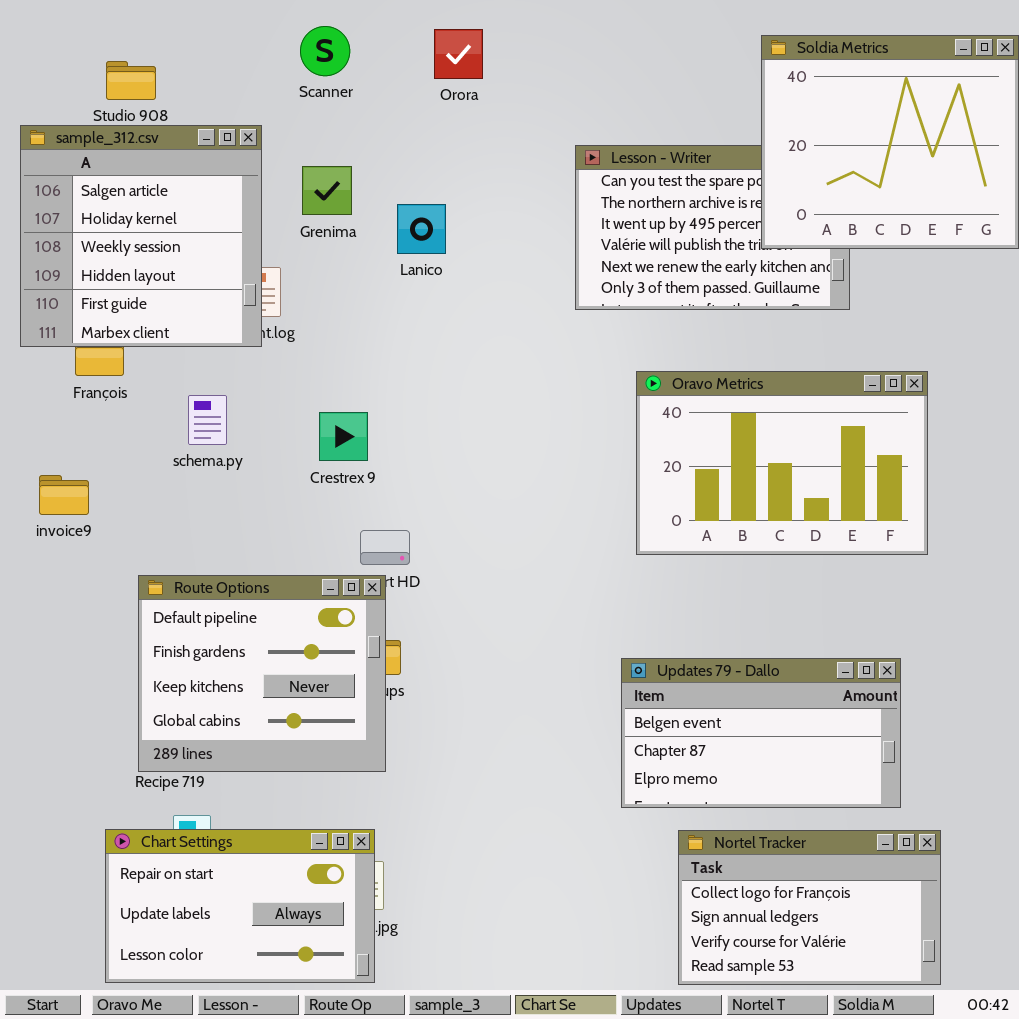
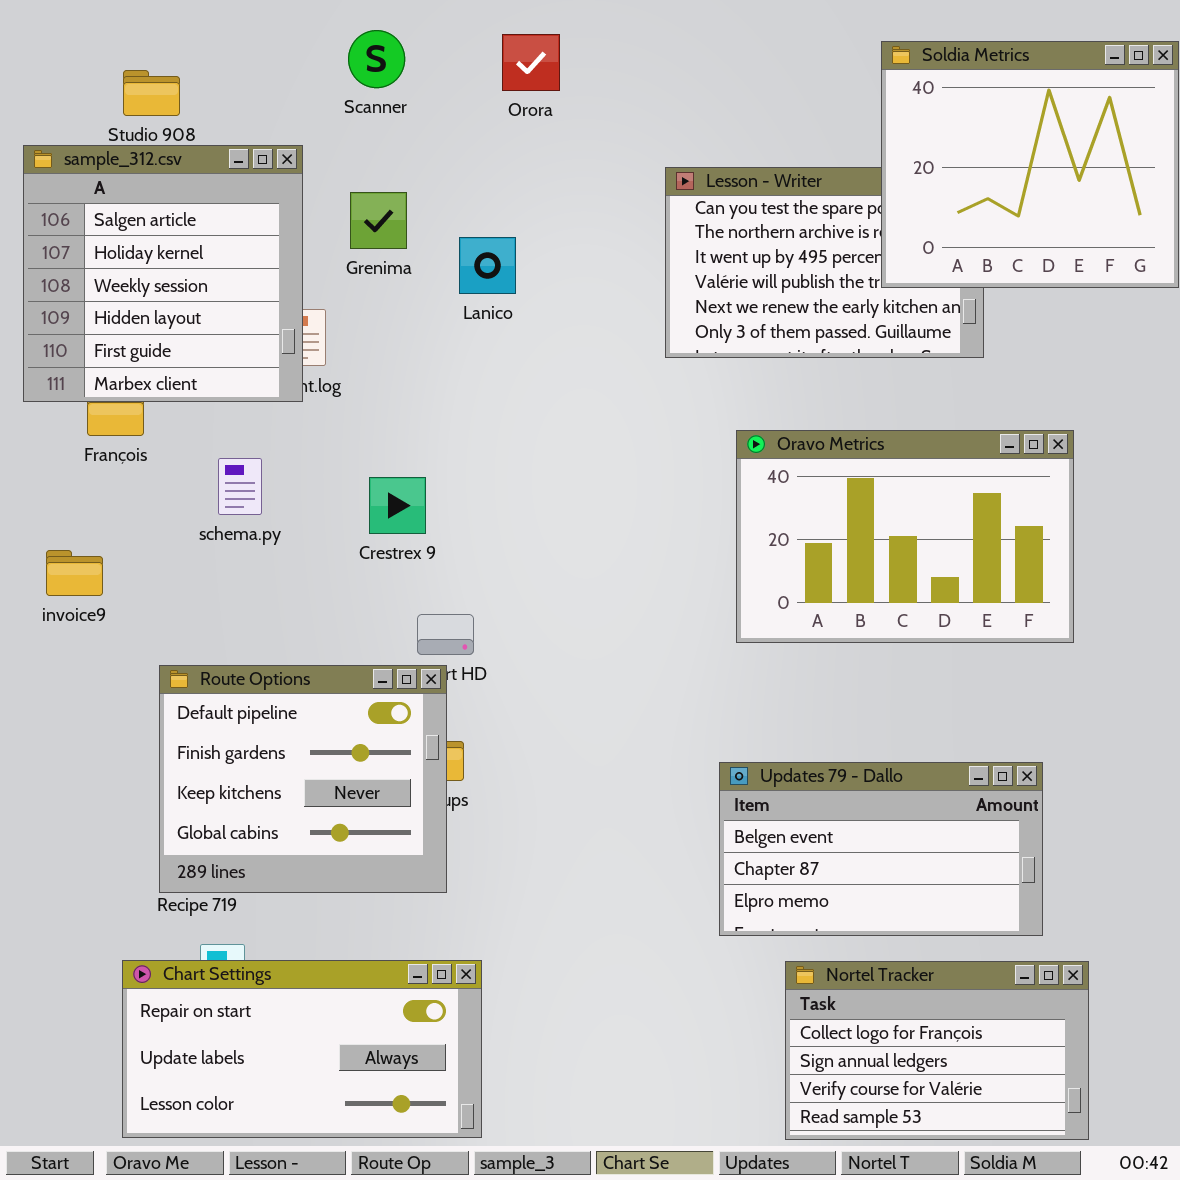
Chart Settings: [105,829,375,983] -> [122,960,482,1138], resized

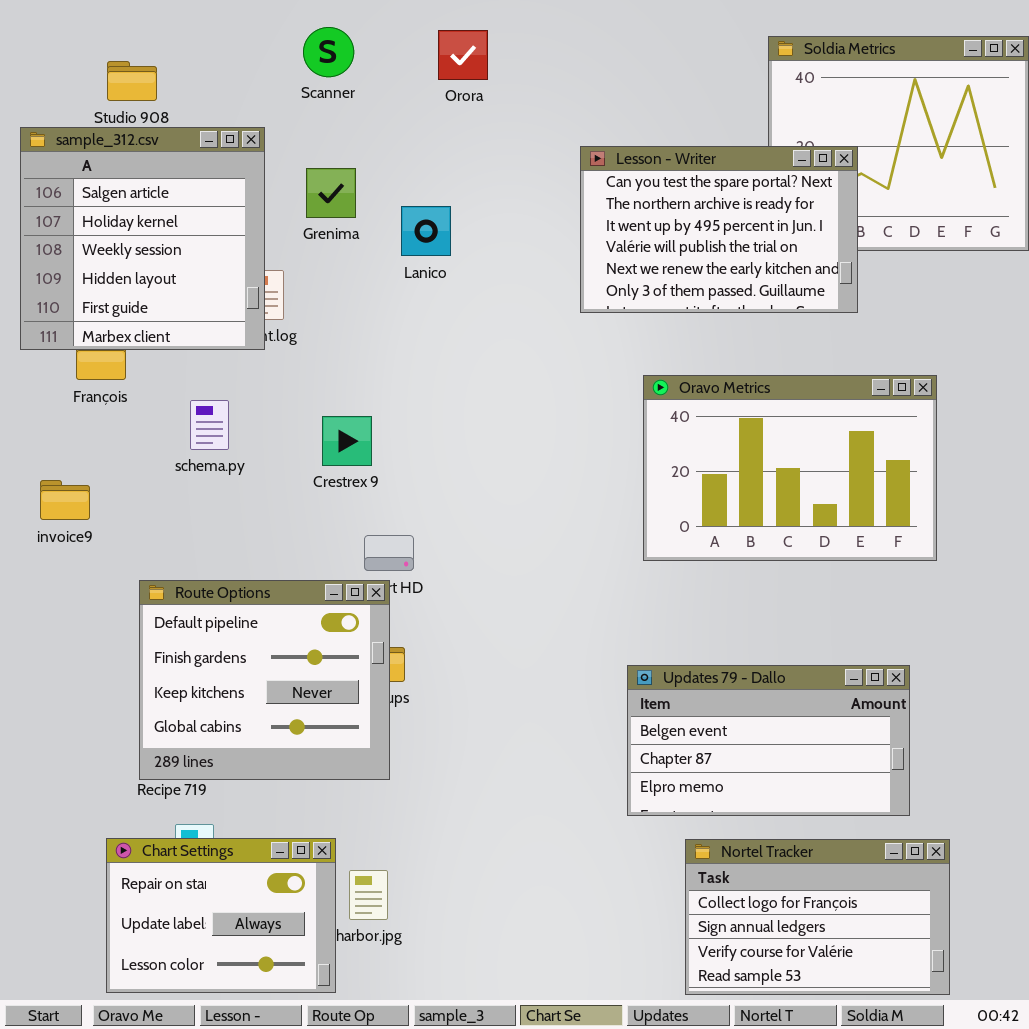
Lesson - Writer: [665,167,984,358] -> [580,146,858,313], raised
Chart Settings: [122,960,482,1138] -> [106,838,336,993], resized

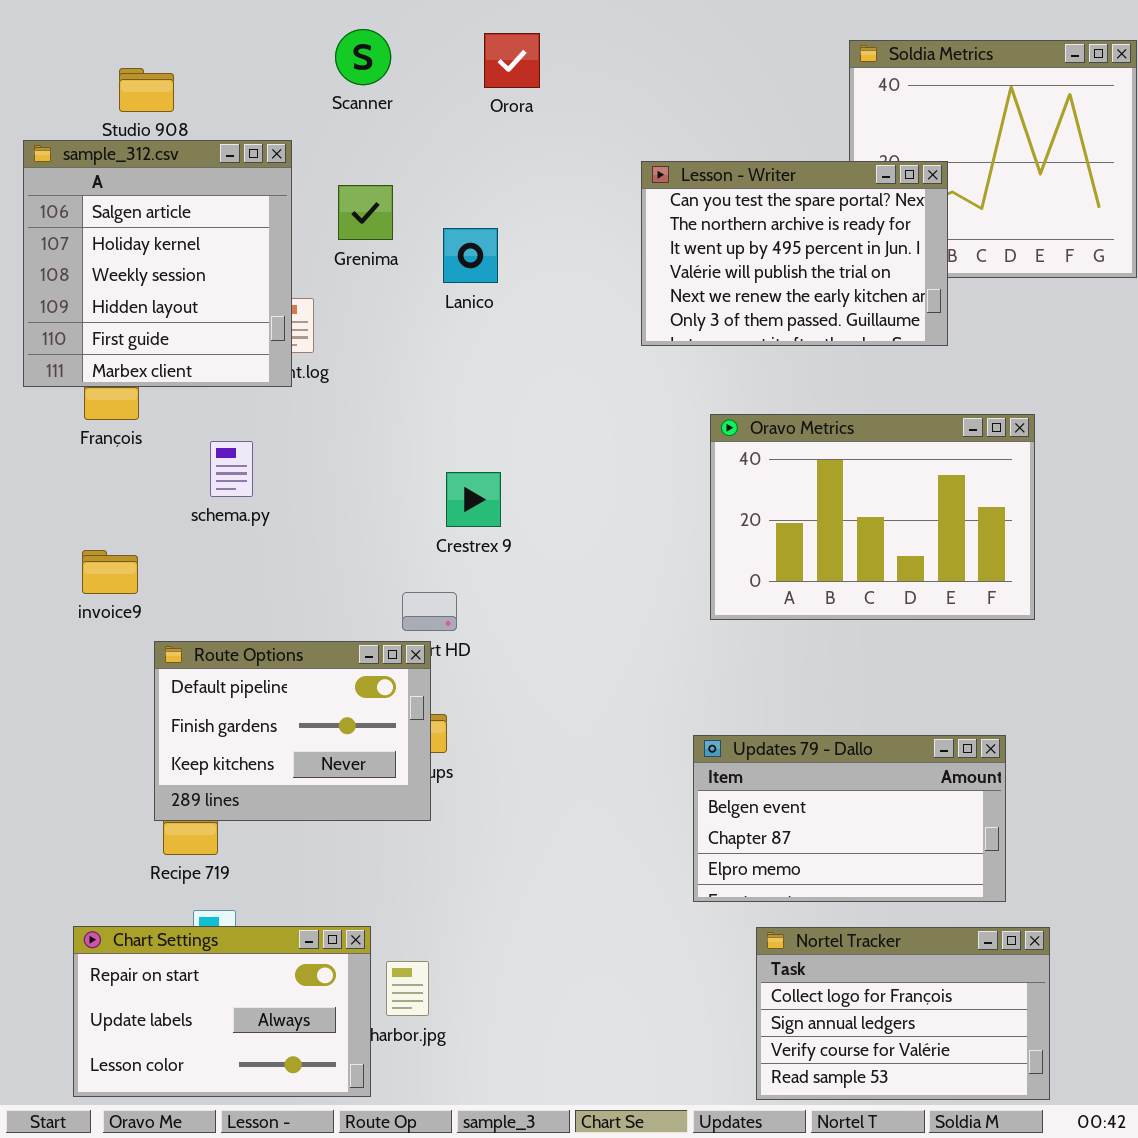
Crestrex 9: [322,416,372,466] -> [446,472,501,527], moved
invoice9: [40,480,90,520] -> [82,550,138,594], moved
Route Options: [139,580,390,780] -> [154,641,431,821], resized
Chart Settings: [106,838,336,993] -> [73,926,371,1097], resized

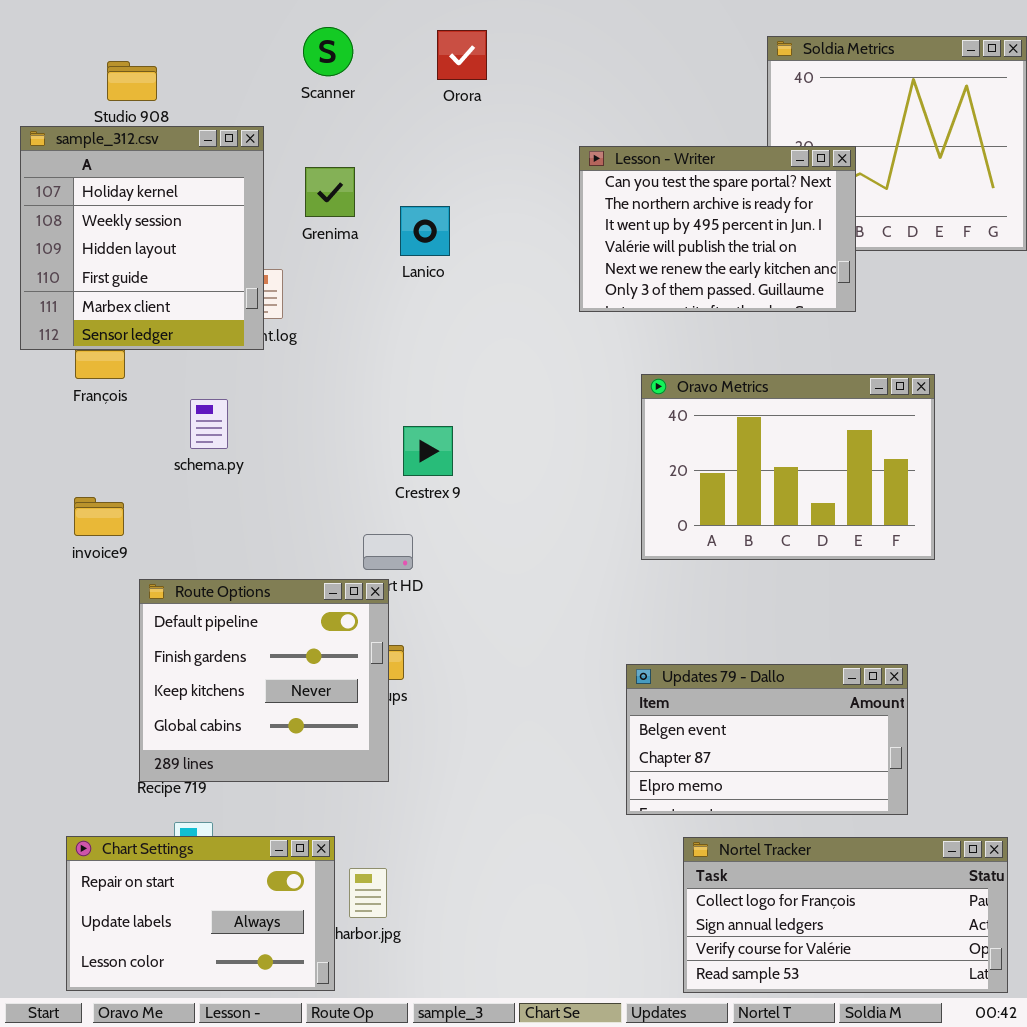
sample_312.csv: [23,140,292,387] -> [20,126,264,350], scrolled down 1 row
Route Options: [154,641,431,821] -> [139,579,389,782], resized
Nortel Tracker: [756,927,1050,1100] -> [683,837,1008,993], resized

